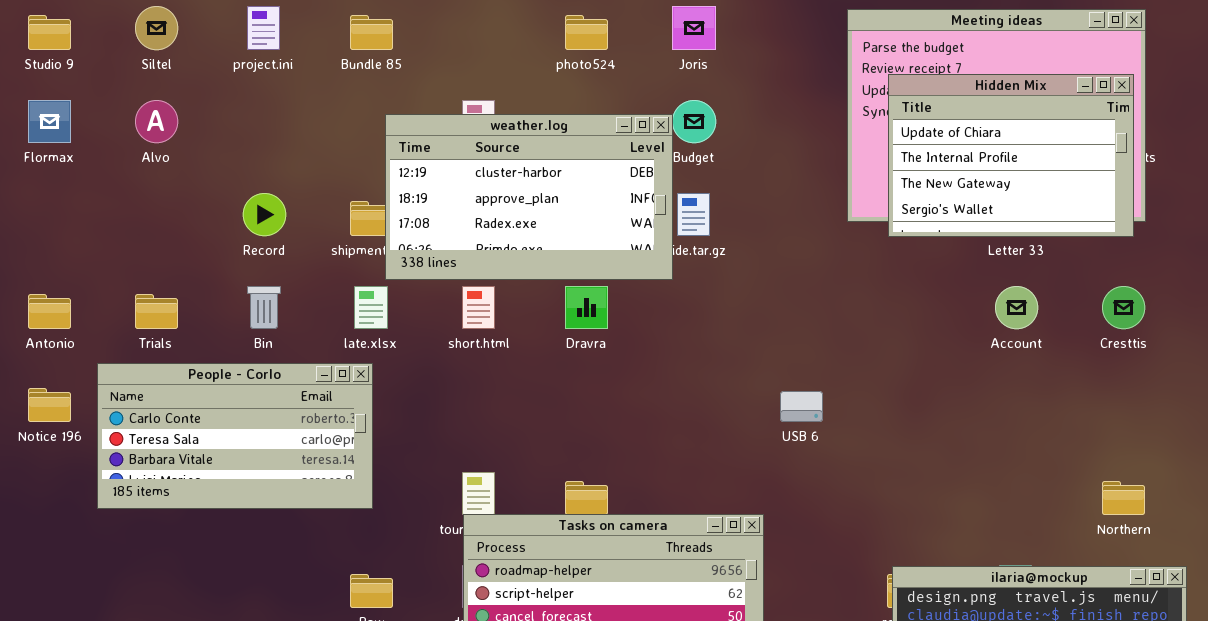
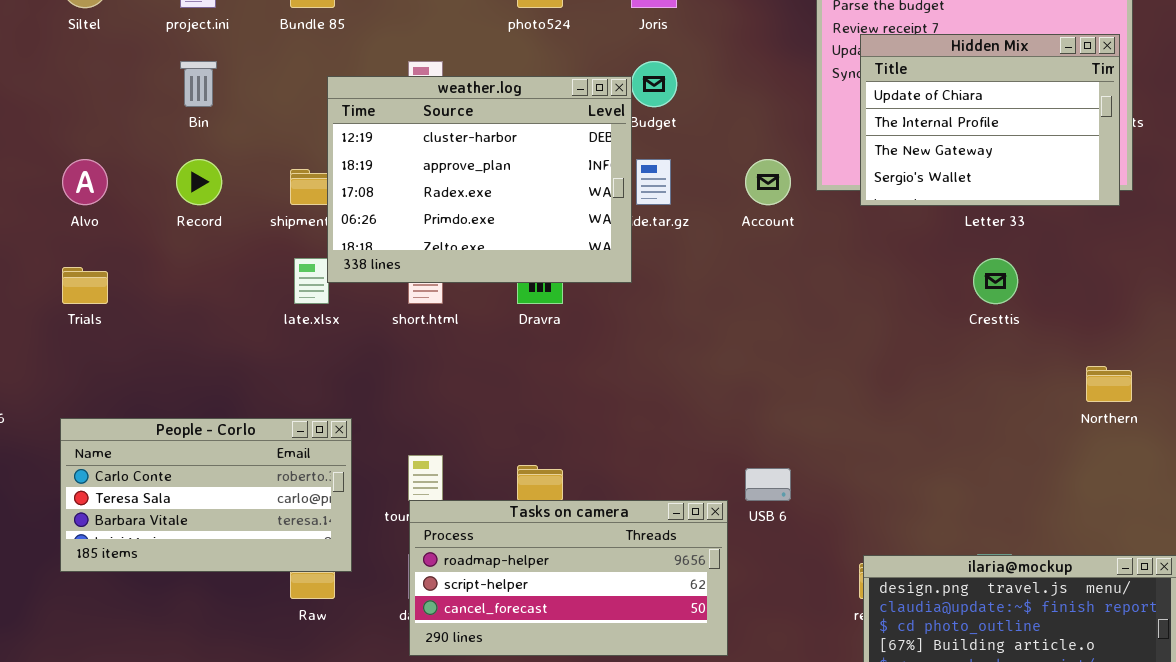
Alvo: [135,100,178,143] -> [62,159,108,205], moved
weather.log: [385,114,673,280] -> [327,76,632,283], resized
Bin: [247,286,281,329] -> [180,61,217,107], moved
Account: [995,286,1038,329] -> [745,159,791,205], moved
Cresttis: [1102,286,1145,329] -> [973,258,1018,304], moved
People - Corlo: [97,363,373,509] -> [60,418,352,572], moved
USB 6: [780,391,823,422] -> [745,468,791,501], moved
Northern: [1102,481,1145,515] -> [1086,366,1132,402], moved

